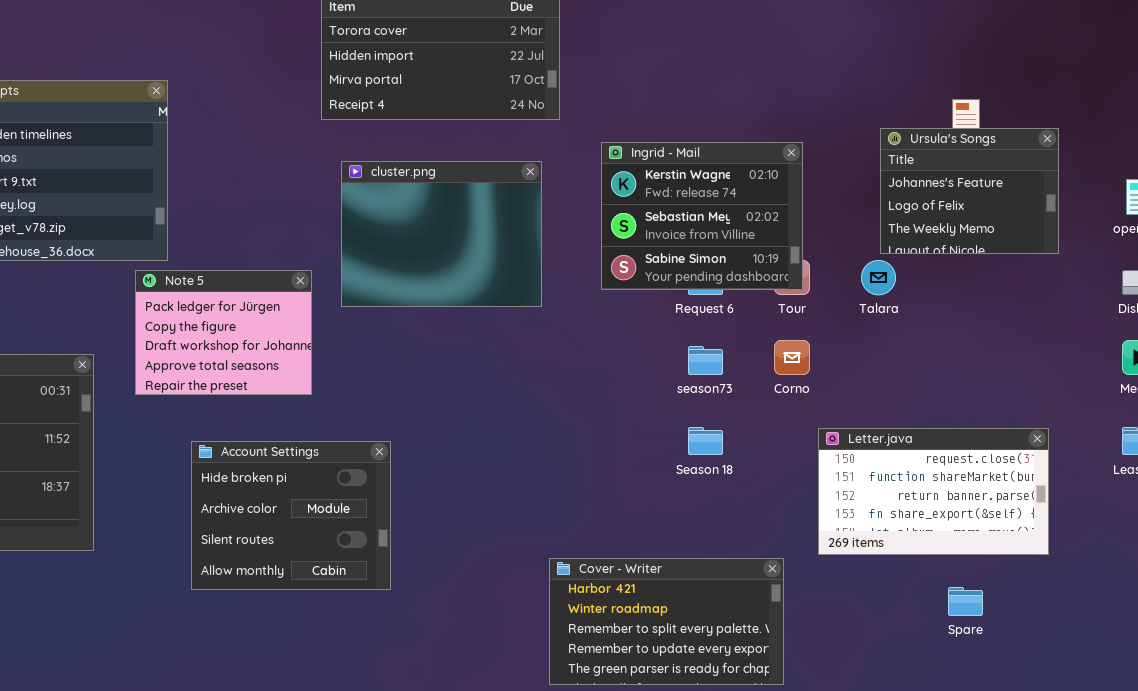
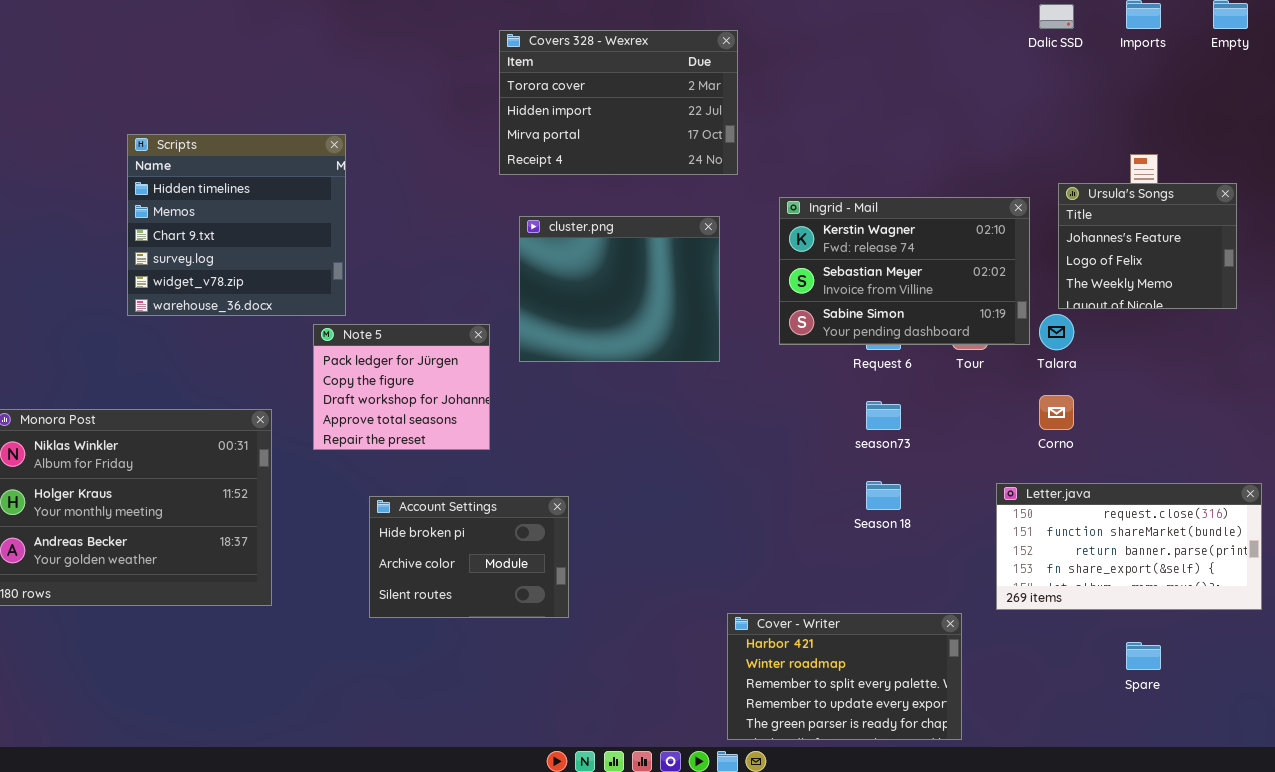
Ingrid - Mail: [601,142,803,290] -> [779,197,1030,345], resized
Corno: [774,340,810,375] -> [1039,395,1074,430], moved
Letter.java: [818,428,1049,555] -> [996,483,1262,610], resized
Account Settings: [191,441,391,590] -> [369,496,569,618], resized

